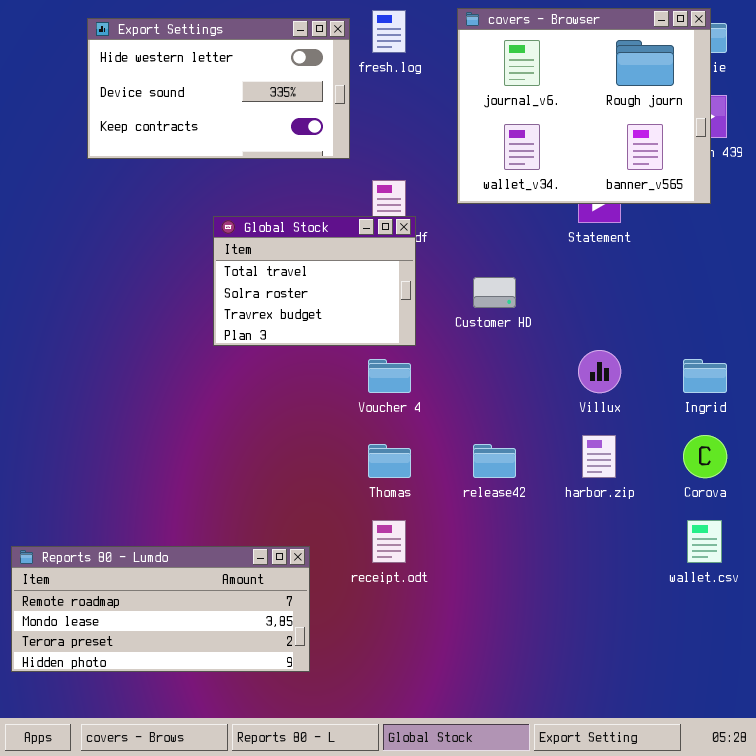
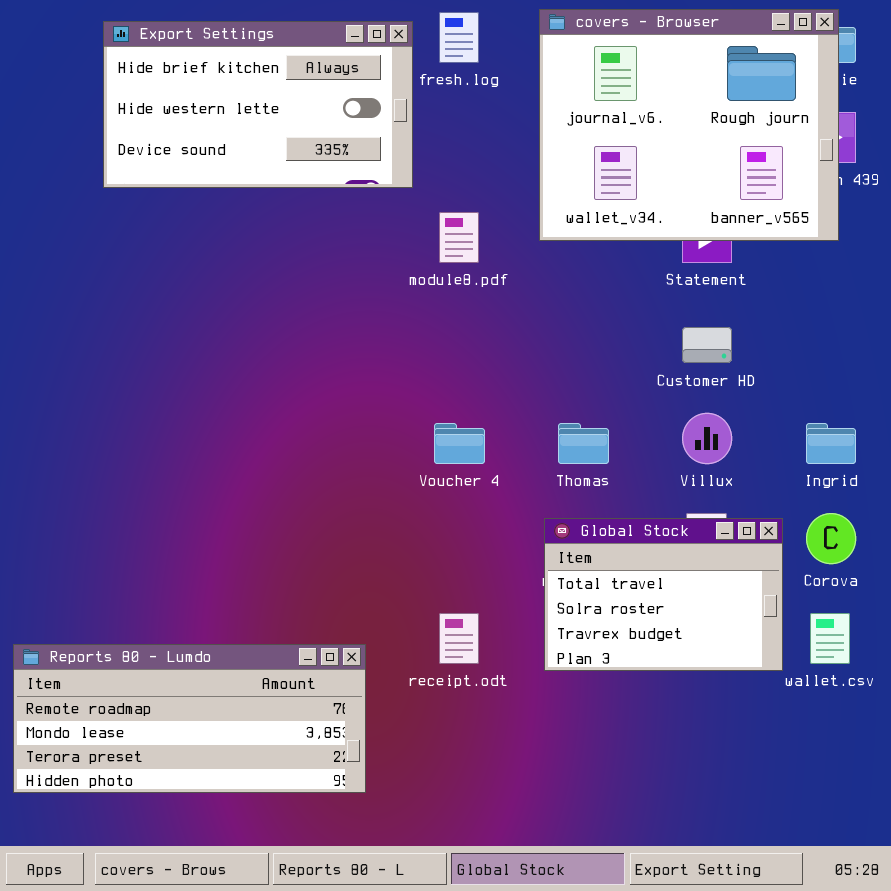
Export Settings: [87,18,350,159] -> [103,21,413,188], scrolled up 1 row
Global Stock: [213,216,416,346] -> [544,518,783,671], moved
Customer HD: [473,277,516,308] -> [682,327,732,363], moved
Thomas: [368,444,411,478] -> [558,423,609,464], moved

